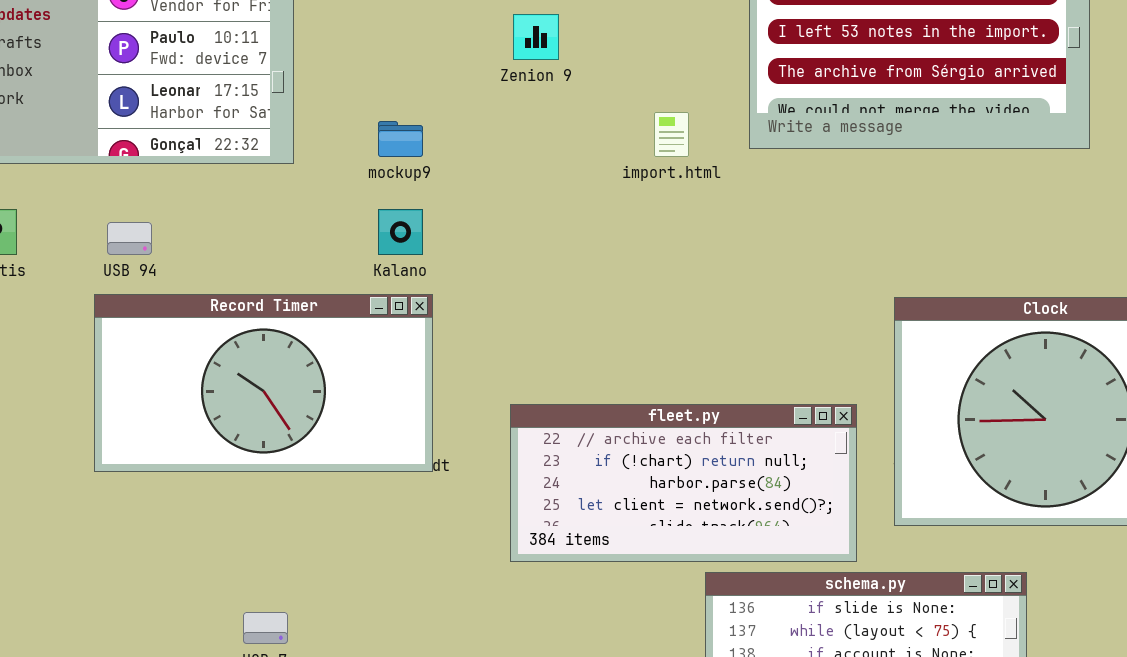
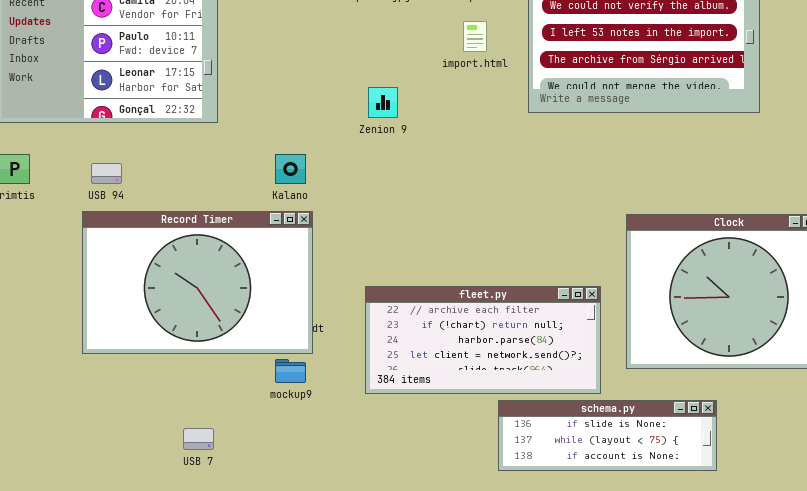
Zenion 9: [513,14,559,60] -> [368,87,398,118], moved
import.html: [654,112,689,157] -> [463,21,487,52], moved
mockup9: [378,121,423,157] -> [275,359,306,383], moved
Record Timer: [94,294,433,472] -> [82,211,313,354], resized

